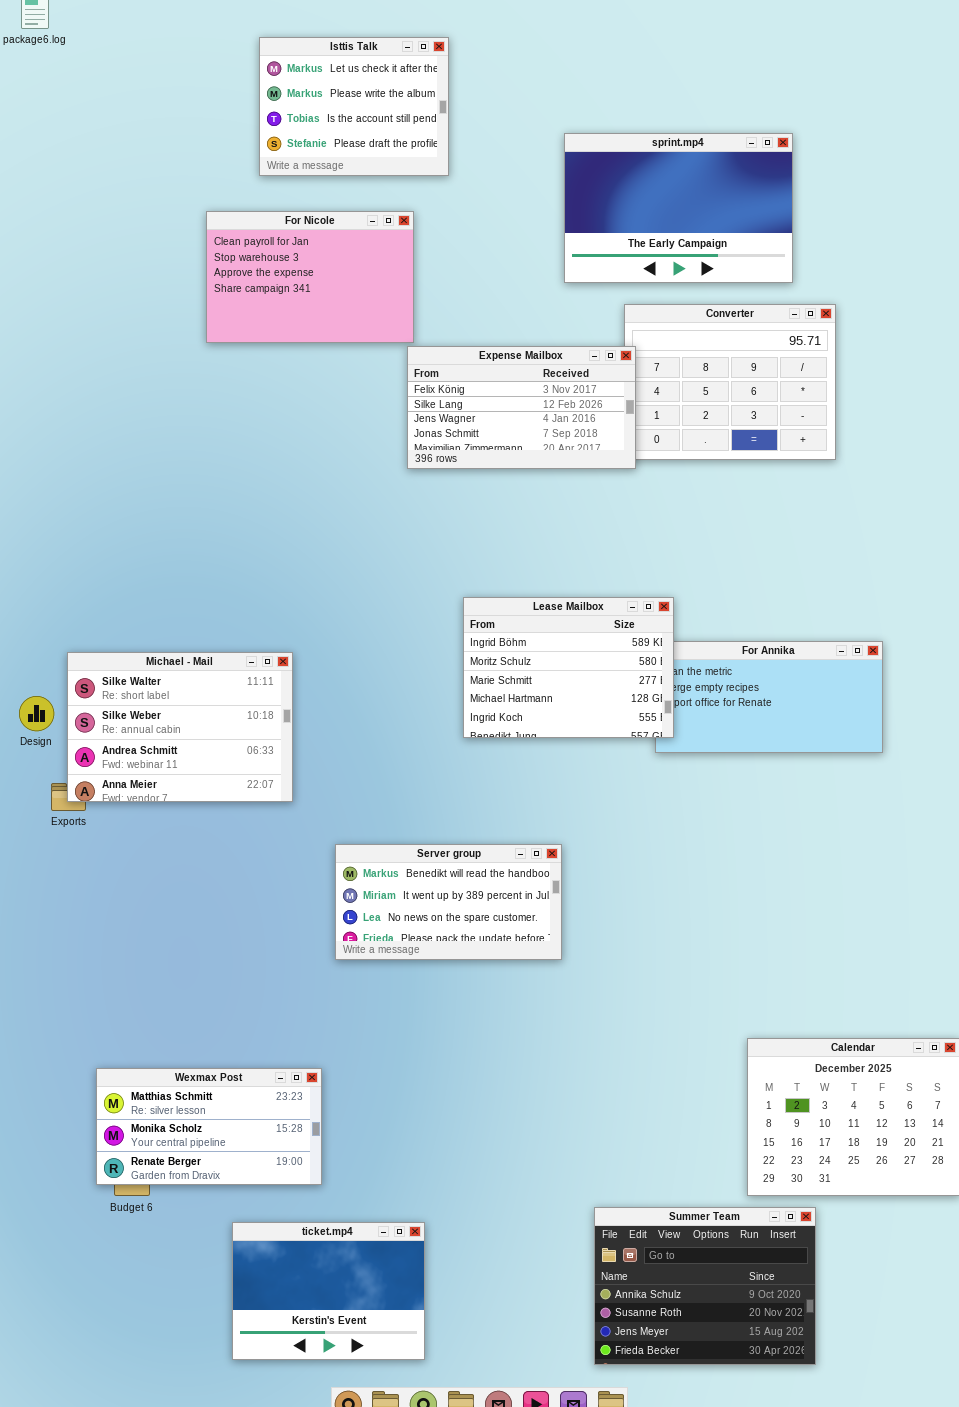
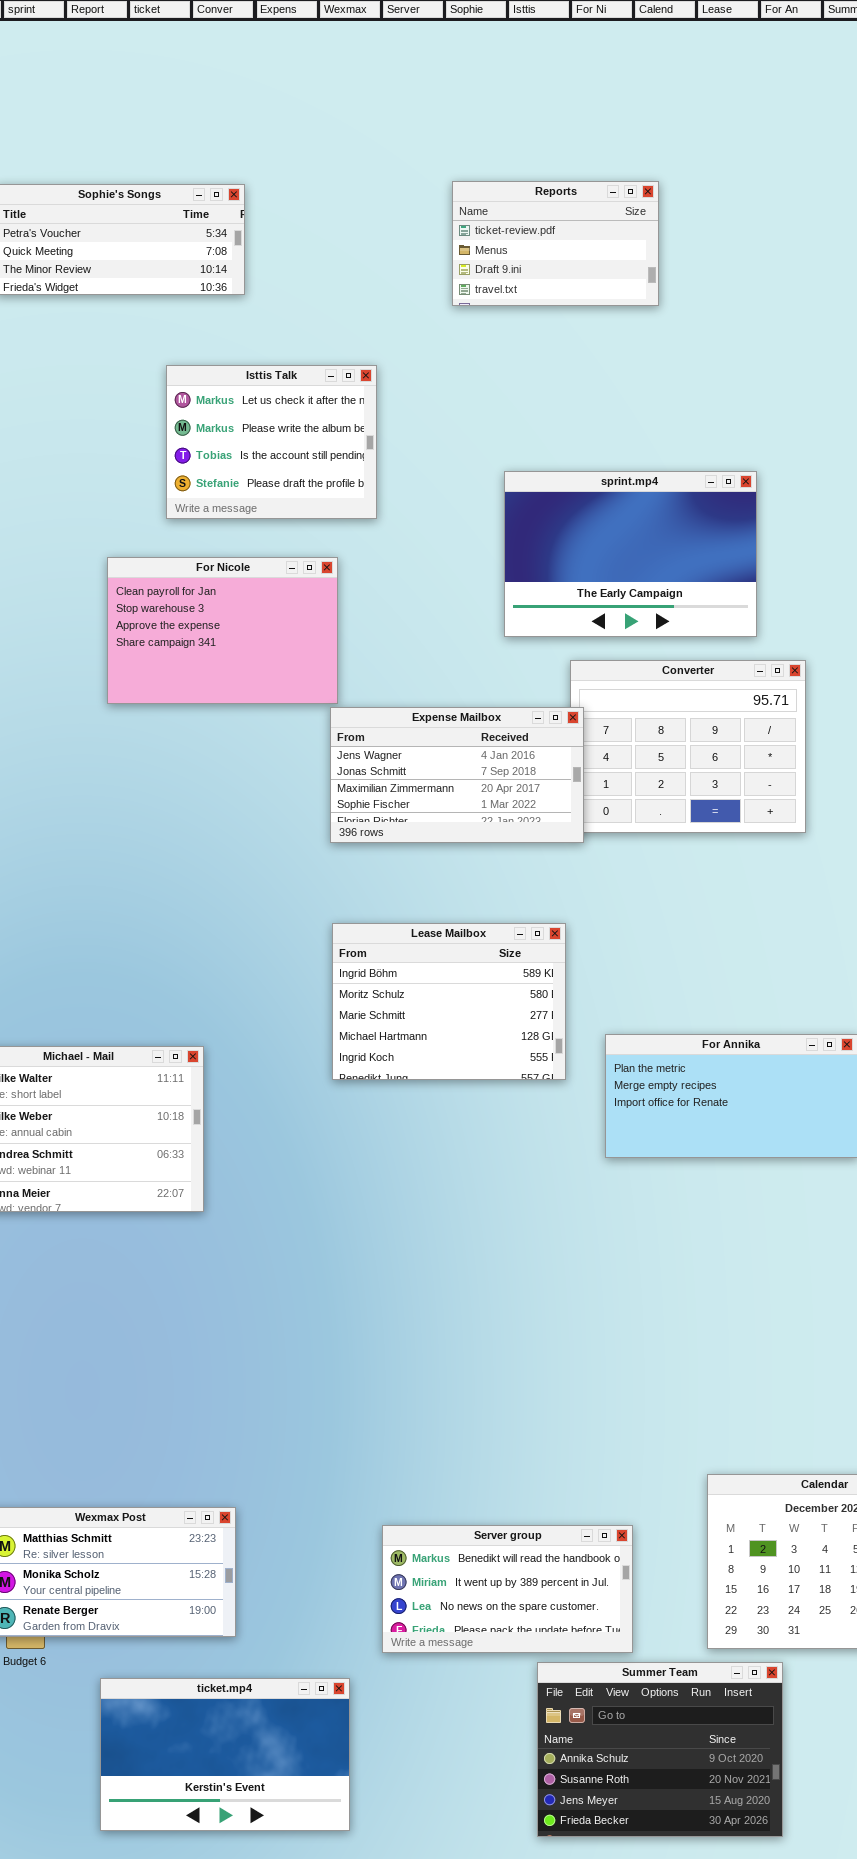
Expense Mailbox: [407,346,636,469] -> [330,707,584,843], scrolled down 2 rows
Lease Mailbox: [463,597,674,738] -> [332,923,566,1080], moved
Server group: [335,844,562,960] -> [382,1525,633,1653], moved
ticket.mp4: [232,1222,425,1360] -> [100,1678,350,1831], resized

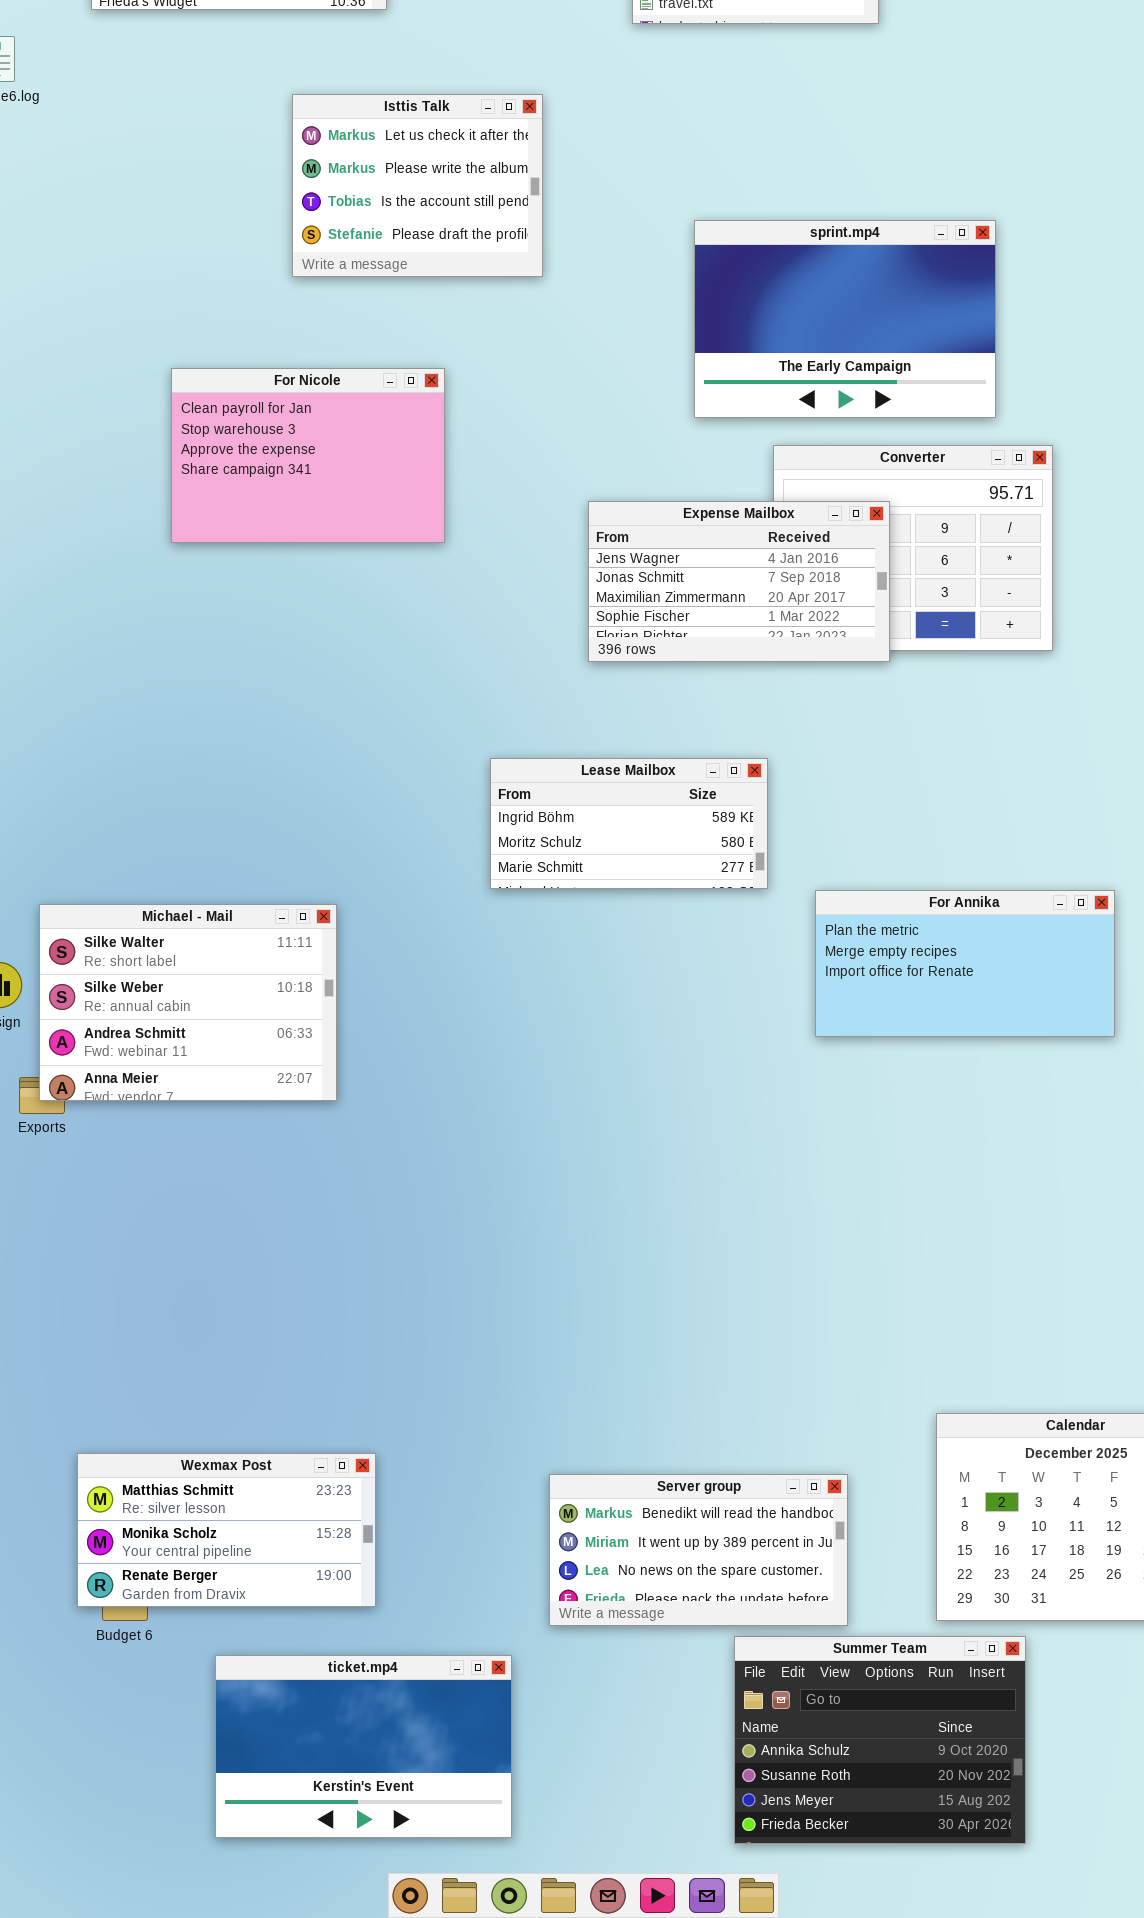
For Nicole: [107,557,338,704] -> [171,368,445,543], moved
Expense Mailbox: [330,707,584,843] -> [588,501,890,662], moved
Lease Mailbox: [332,923,566,1080] -> [490,758,768,889], resized

